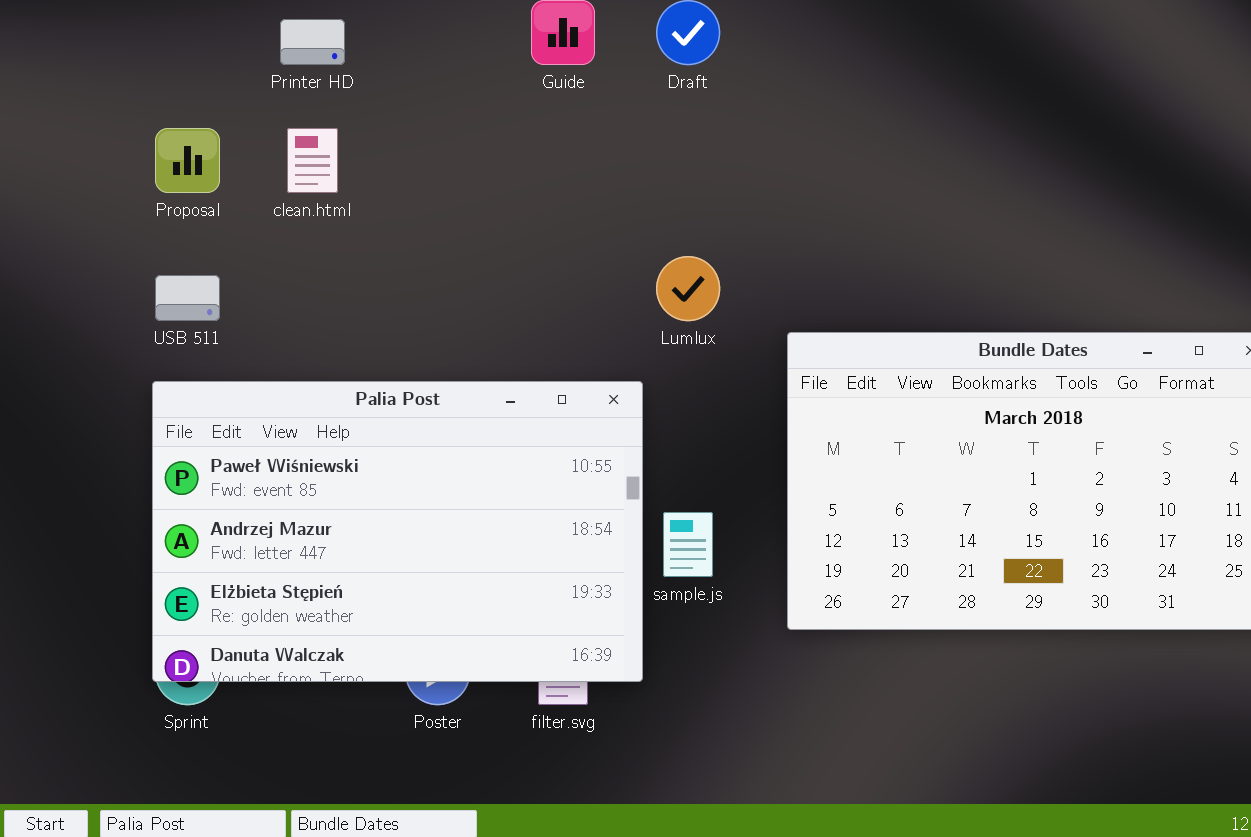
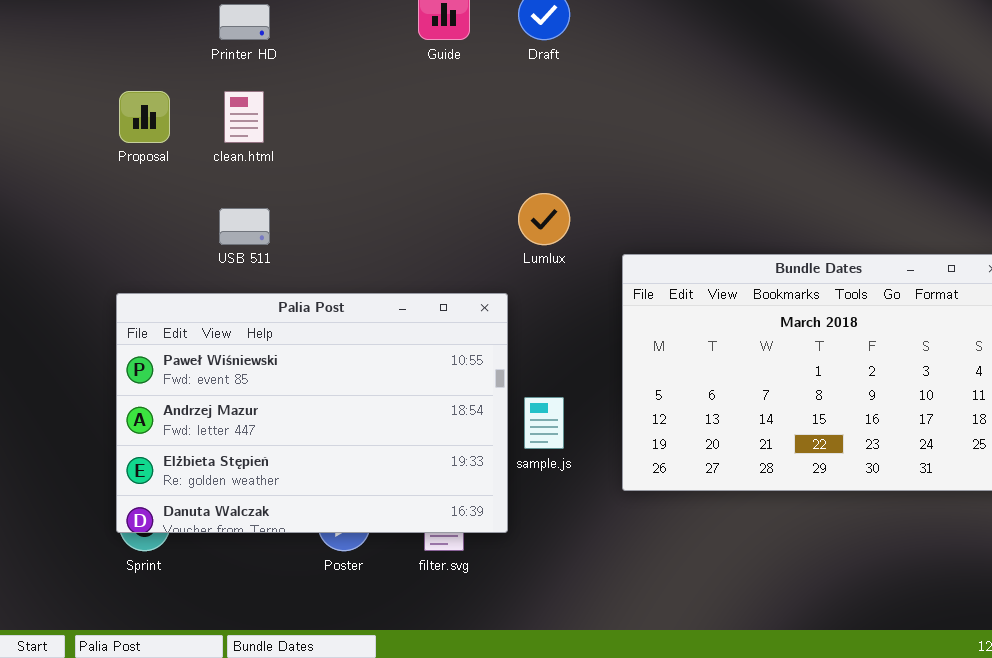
USB 511: [155,275,220,321] -> [219,208,270,245], moved

